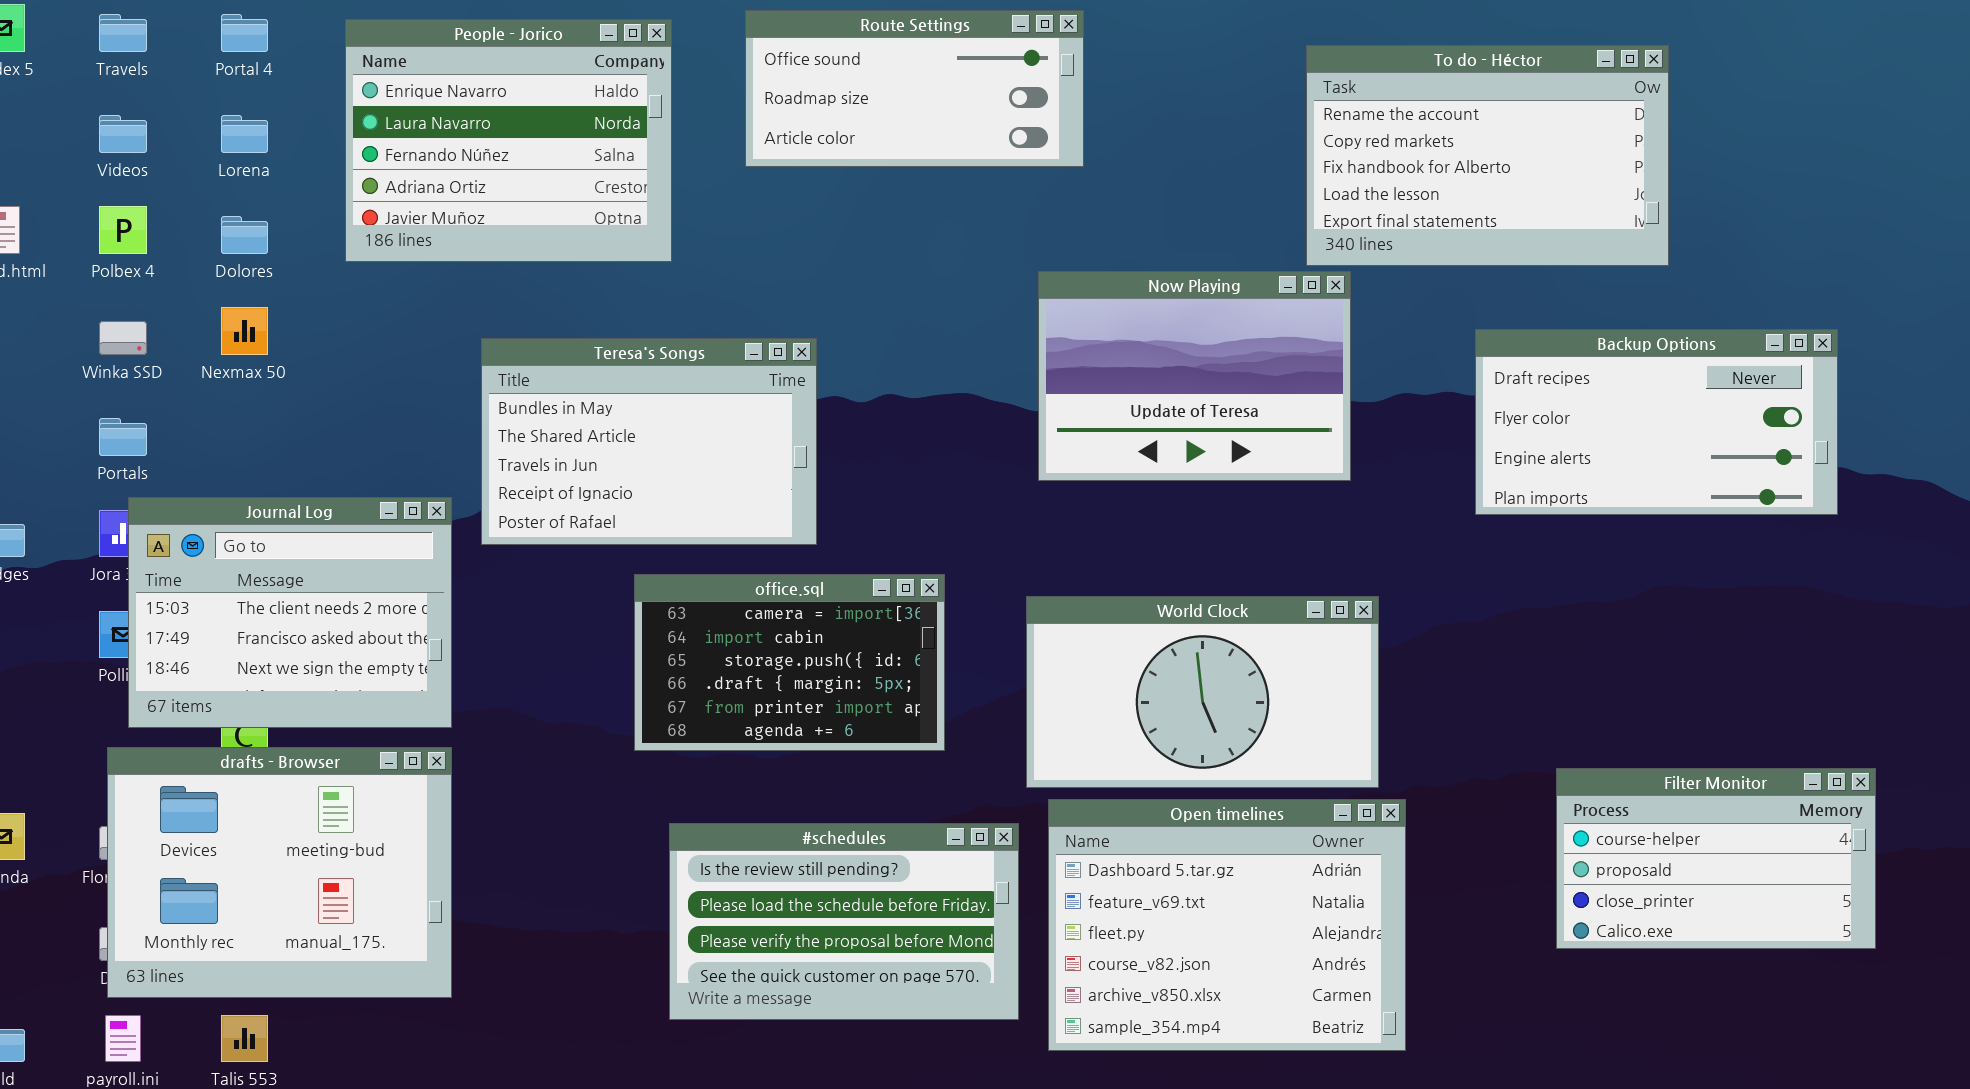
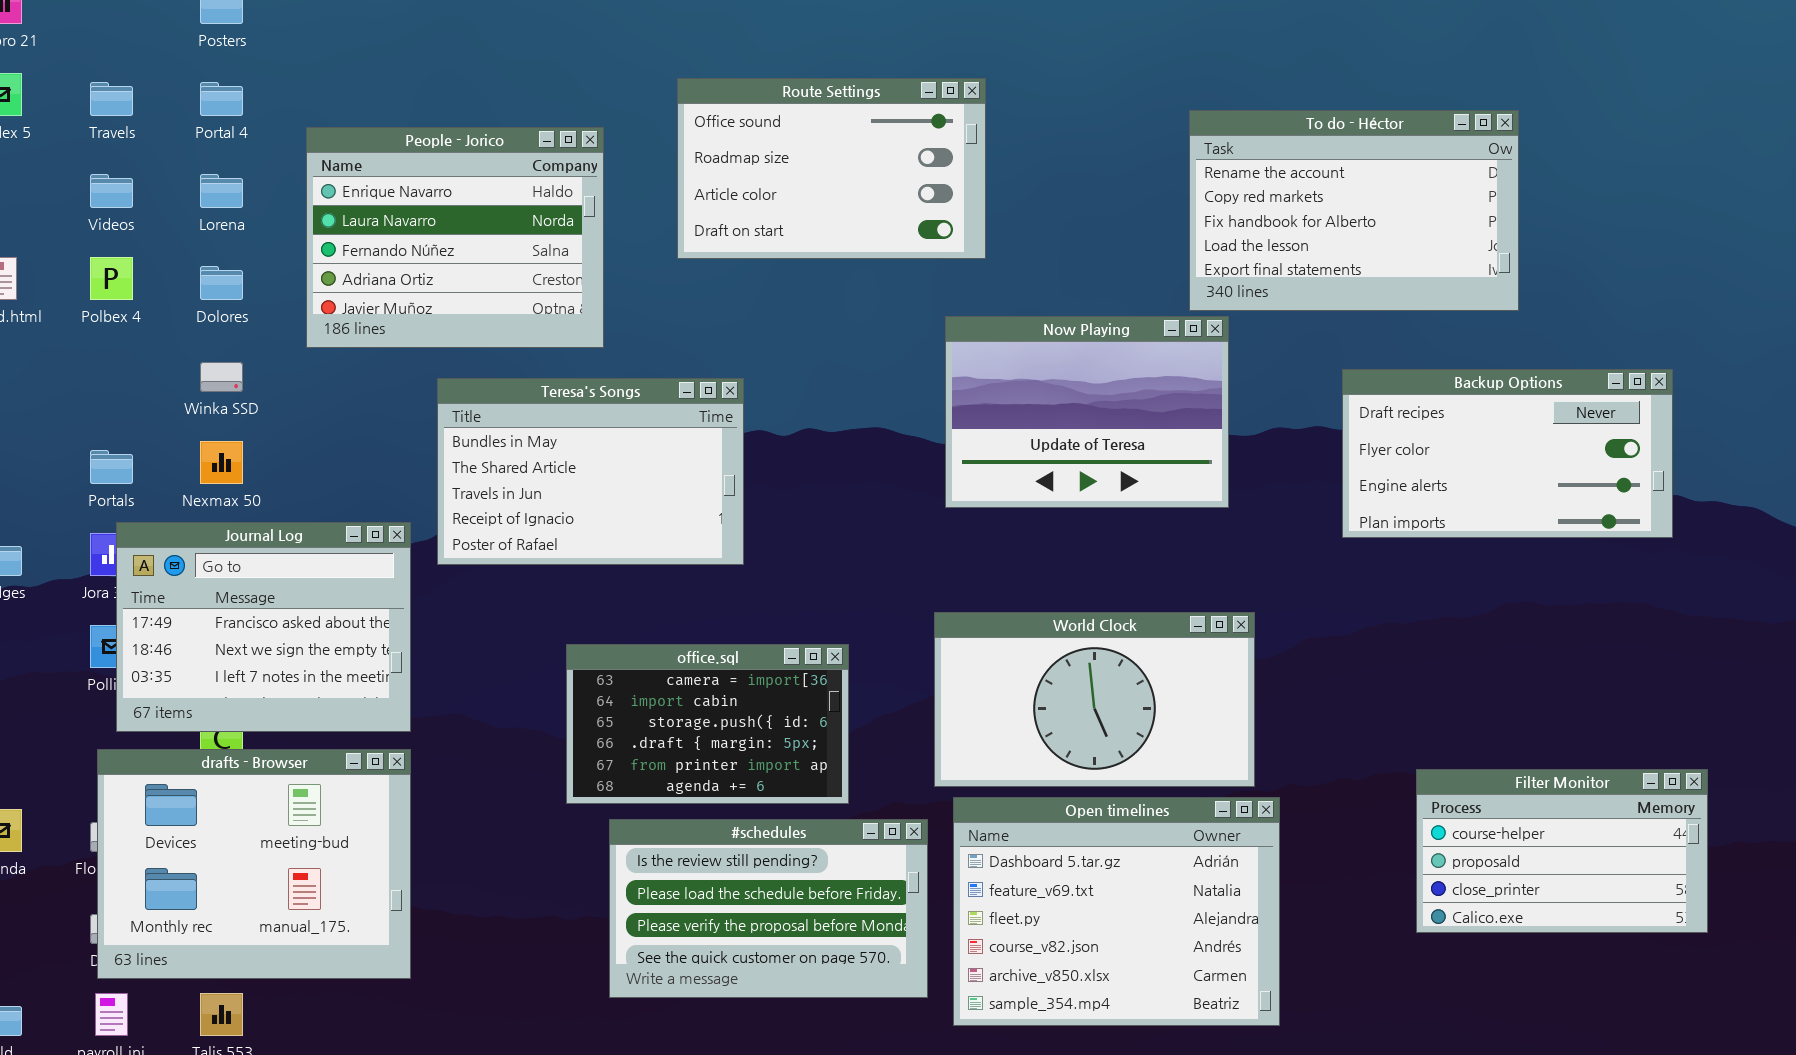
Route Settings: [745,10,1084,167] -> [677,78,986,259], resized
People - Jorico: [345,19,672,262] -> [306,127,604,348], moved
Nexmax 50: [221,307,268,355] -> [200,441,243,484], moved
Winka SSD: [99,321,147,355] -> [200,362,243,392], moved
Journal Log: [128,497,452,728] -> [116,522,411,732], scrolled down 1 row
office.sql: [634,574,945,751] -> [566,644,849,804], moved

